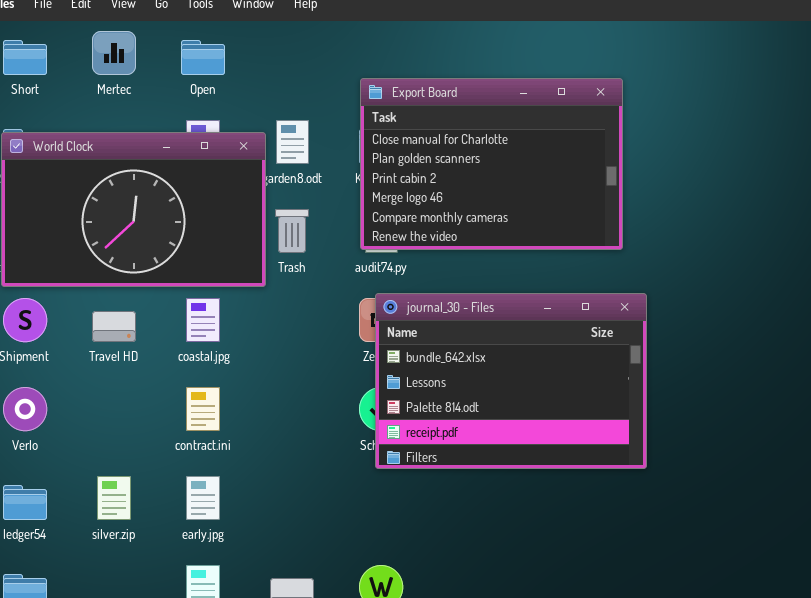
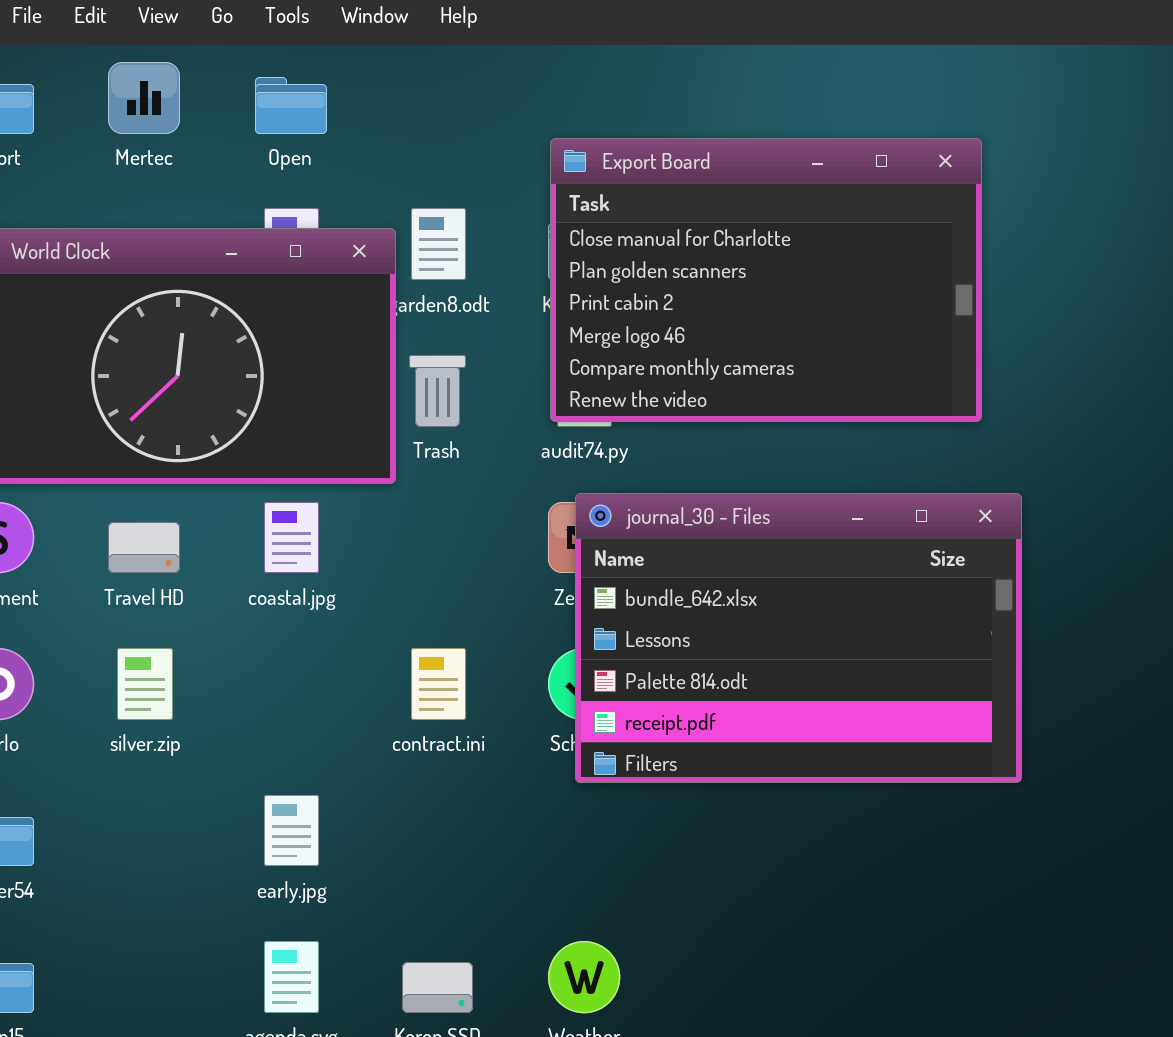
contract.ini: [186,387,220,431] -> [411,648,466,720], moved
silver.zip: [97,476,131,520] -> [117,648,173,720], moved

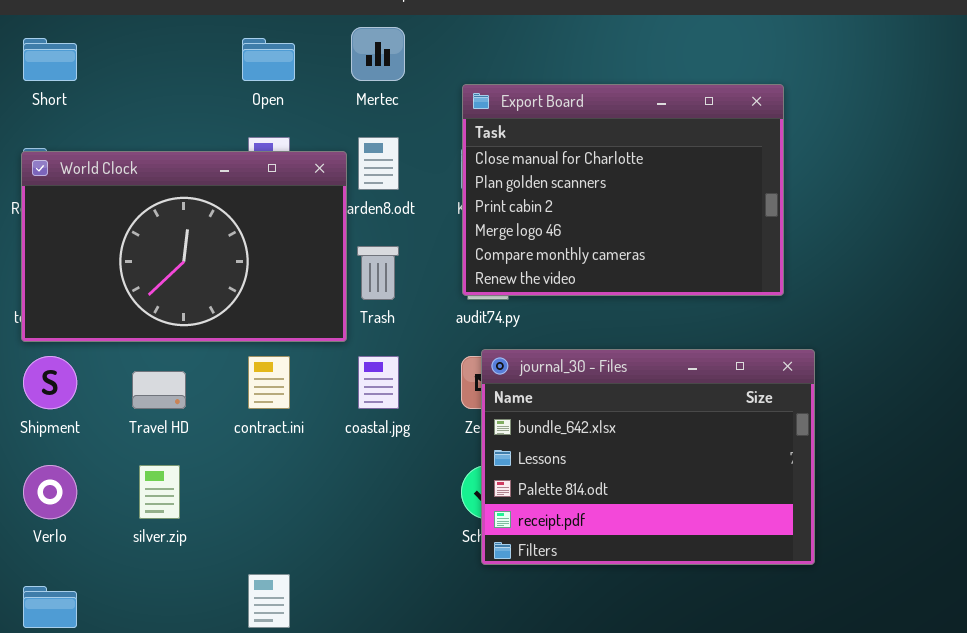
Mertec: [108,62,180,134] -> [351,27,405,81], moved
coastal.jpg: [264,502,319,573] -> [358,356,399,409], moved
contract.ini: [411,648,466,720] -> [248,356,290,409], moved

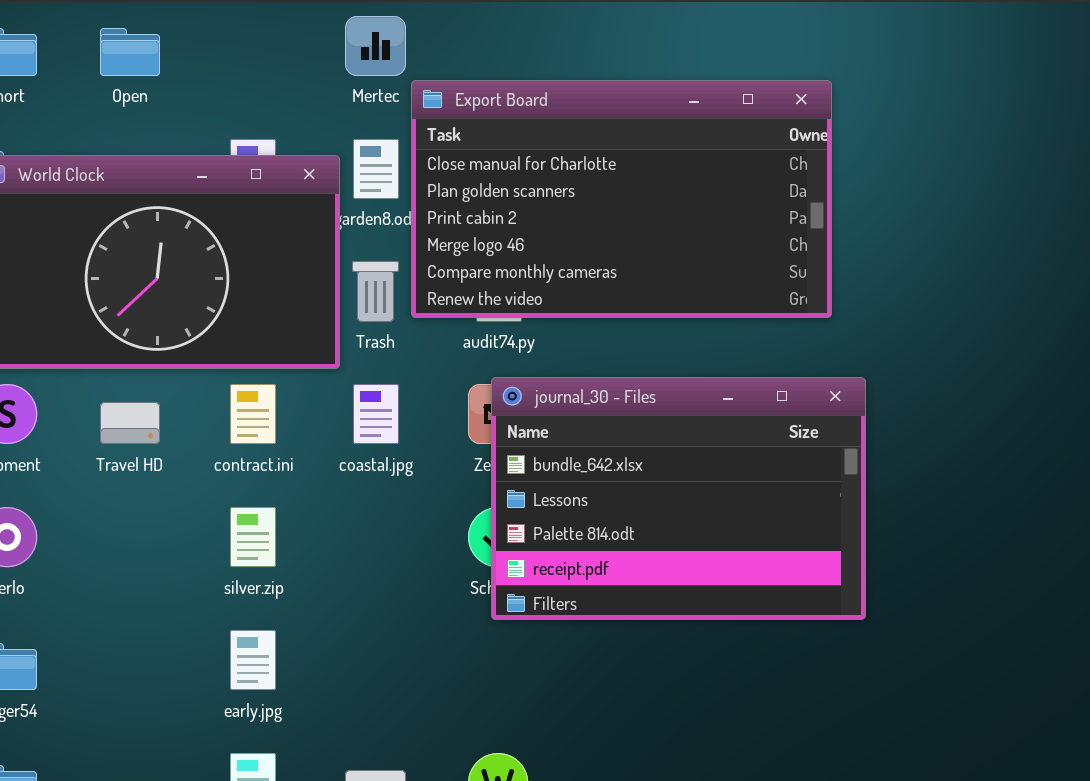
Open: [242,38,295,81] -> [100,28,160,76], moved
Export Board: [462,84,784,296] -> [411,80,832,318], resized
silver.zip: [139,465,180,519] -> [230,507,276,567], moved

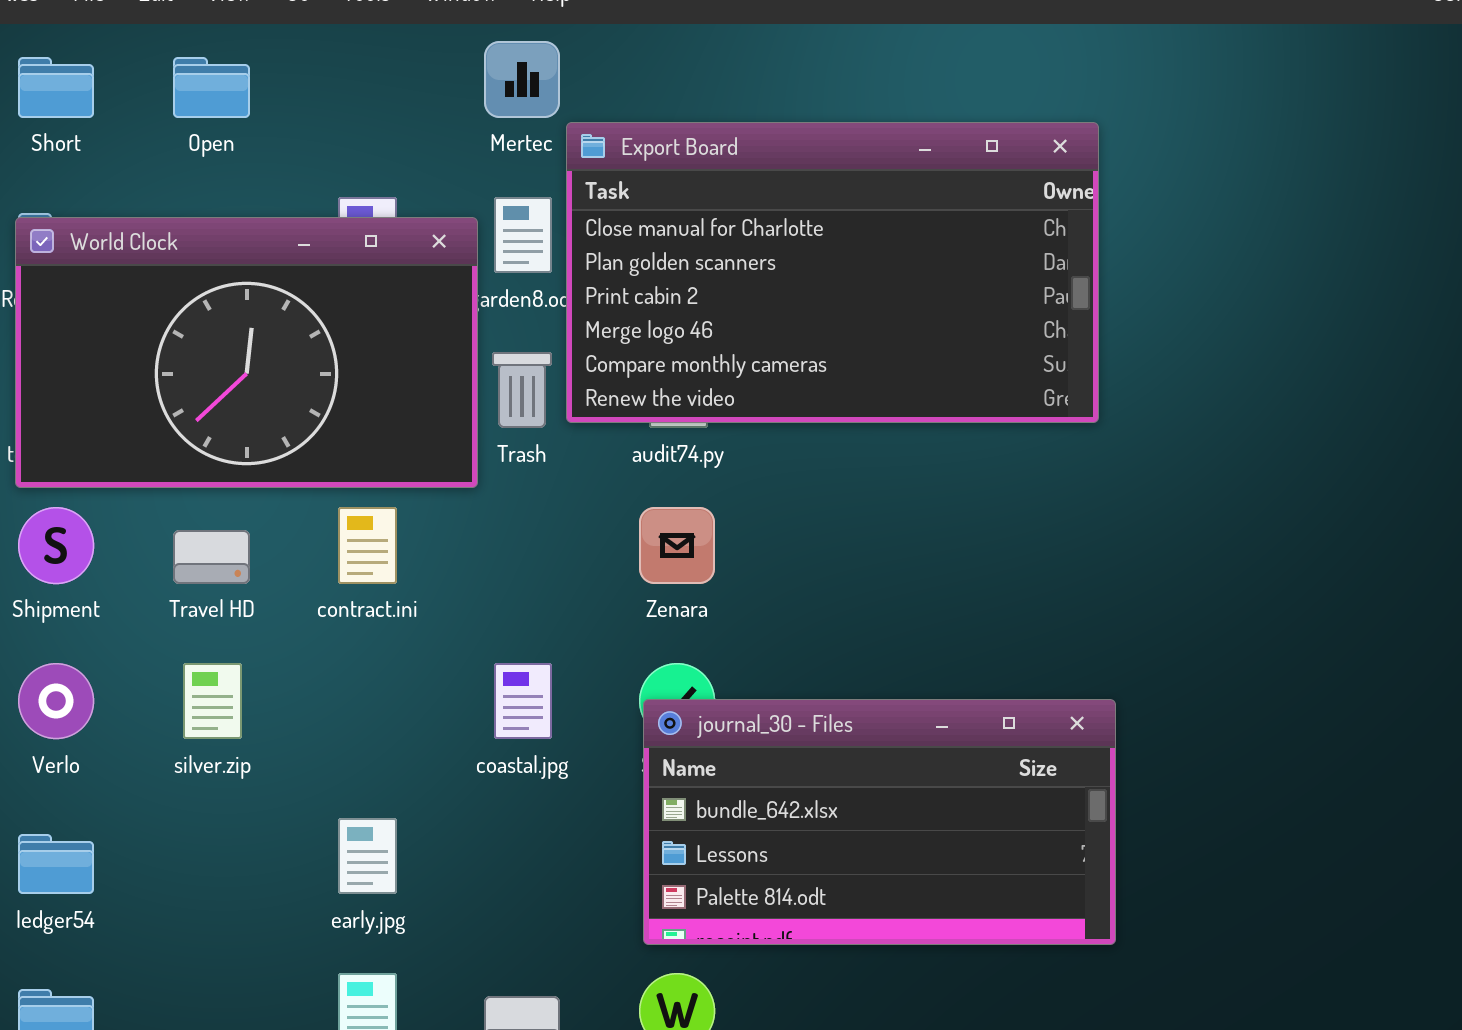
journal_30 - Files: [491,377,866,620] -> [643,699,1116,945], moved, resized
coastal.jpg: [353,384,399,444] -> [494,663,552,739], moved
silver.zip: [230,507,276,567] -> [183,663,242,739], moved

